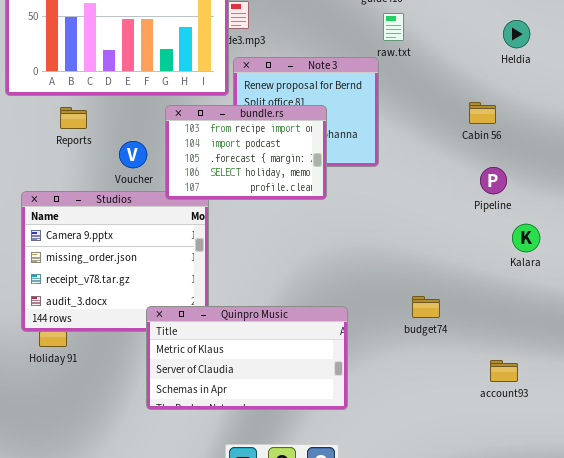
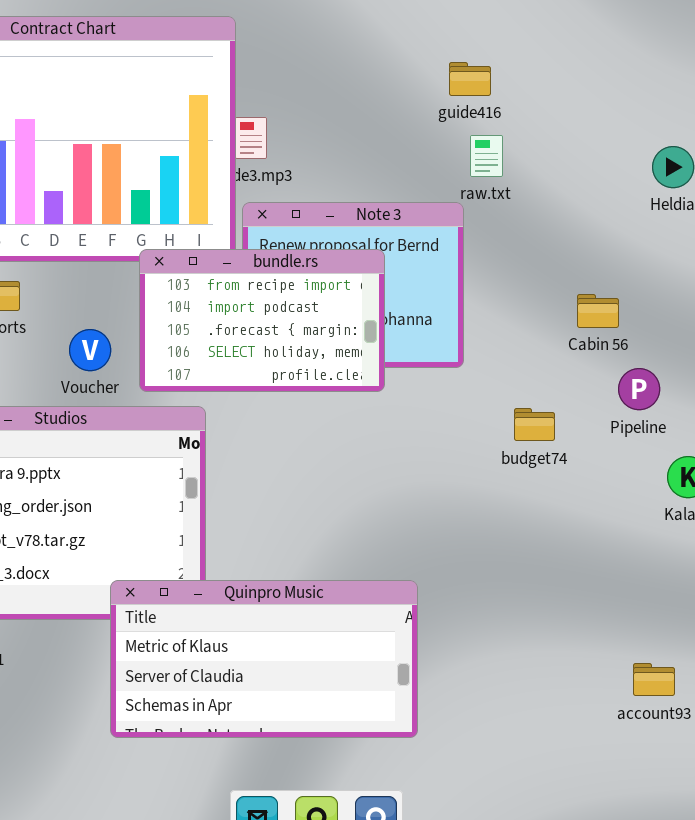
Cabin 56: [469,102,496,124] -> [577,294,619,328], moved
bundle.rs: [165,105,327,200] -> [139,249,385,392], moved
budget74: [412,296,440,318] -> [514,408,555,441], moved

